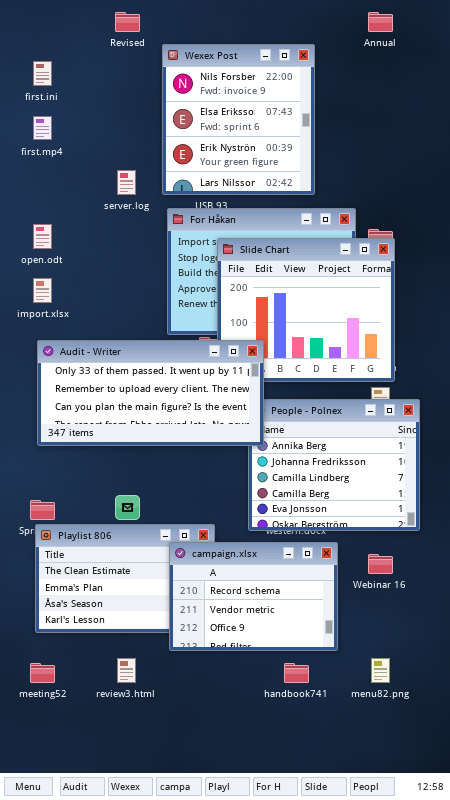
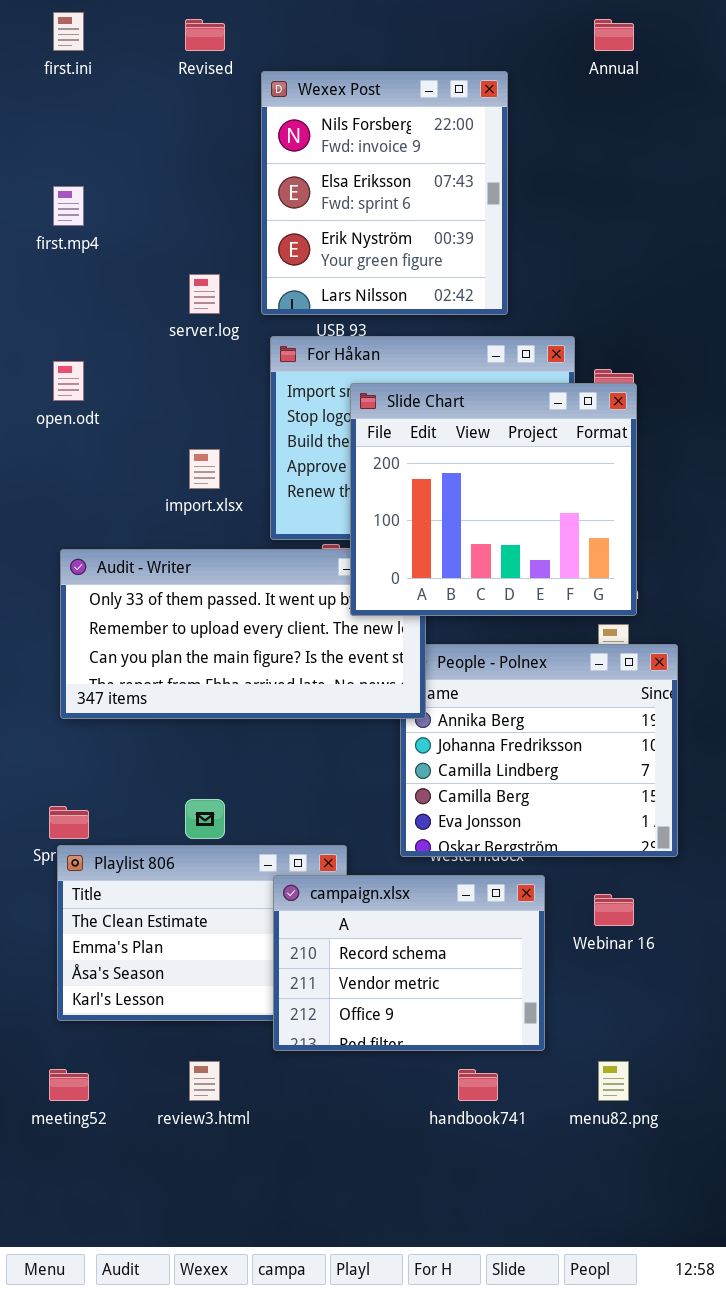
first.ini: [33,61,52,86] -> [53,12,84,51], moved
Slide Chart: [217,238,395,382] -> [350,383,637,616], raised
import.xlsx: [33,278,52,303] -> [189,449,220,489], moved

